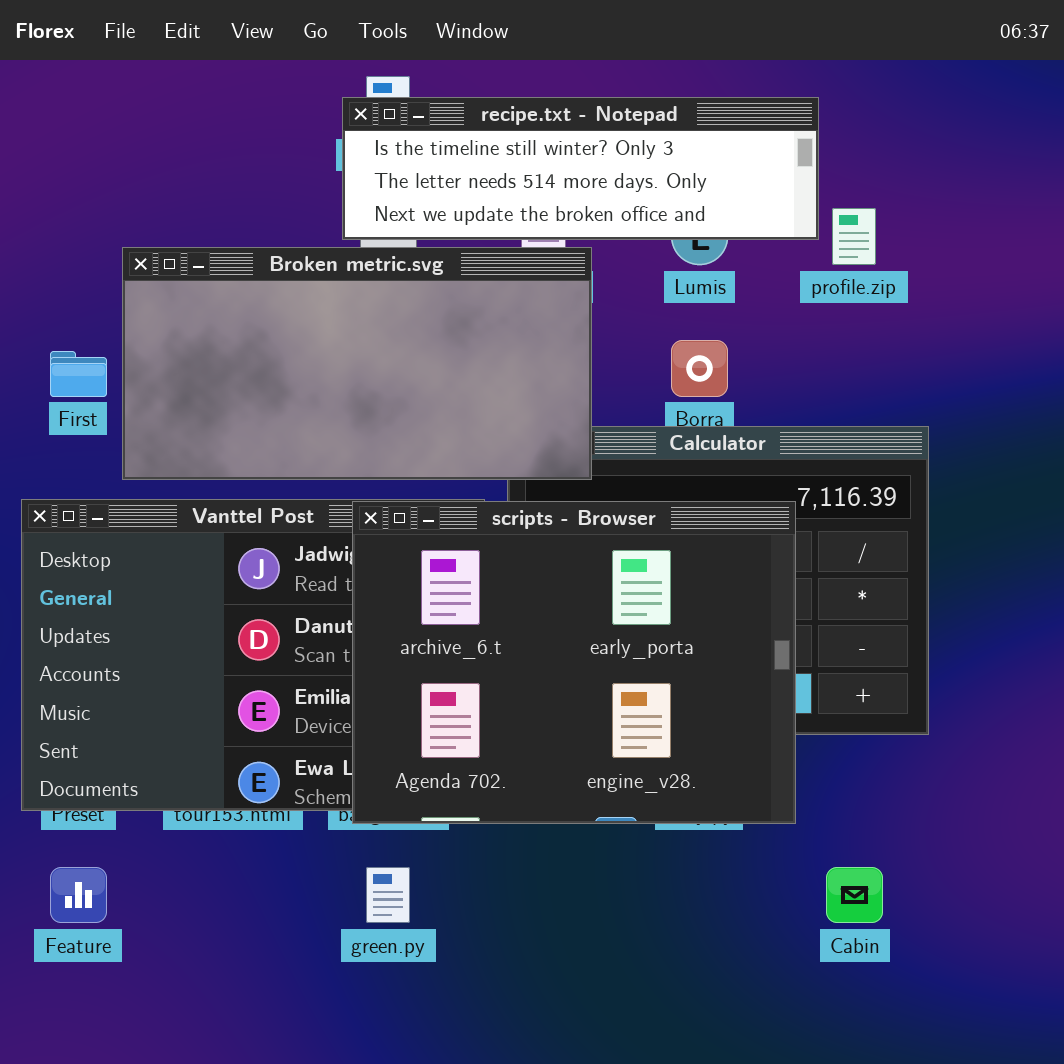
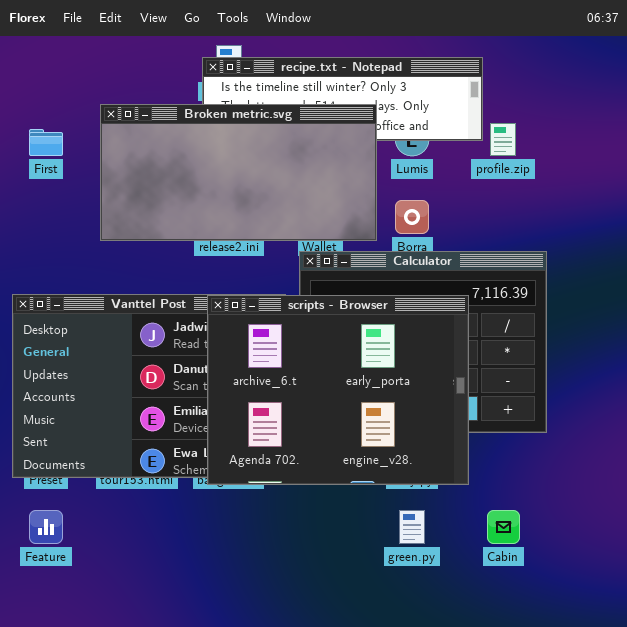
Broken metric.svg: [122,247,592,480] -> [100,104,377,241], moved
First: [50,351,107,397] -> [29,129,63,156], moved
green.py: [366,867,410,923] -> [399,510,425,544], moved

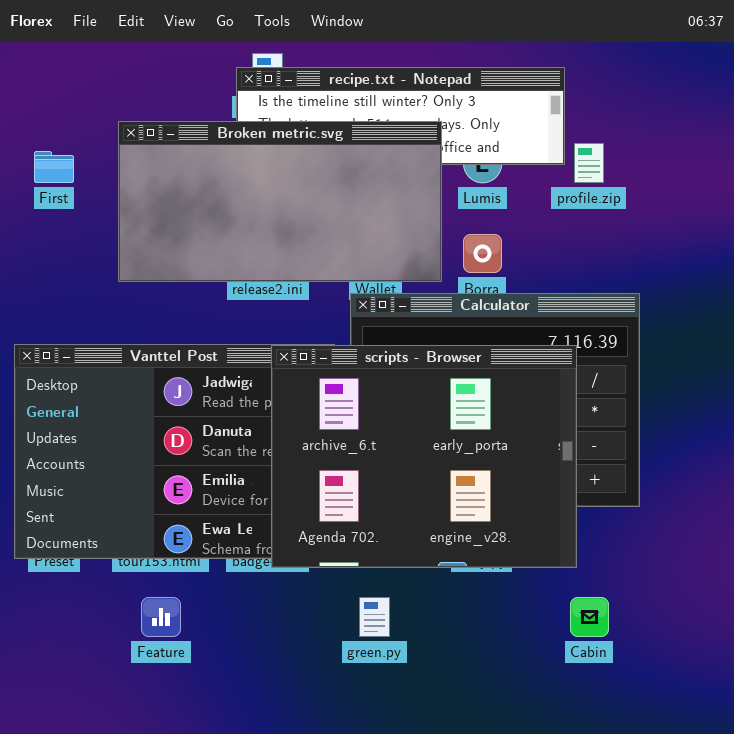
scripts - Browser: [207,295,469,485] -> [271,345,577,568], moved
Feature: [29,510,63,544] -> [141,597,181,637], moved
green.py: [399,510,425,544] -> [359,597,390,637], moved

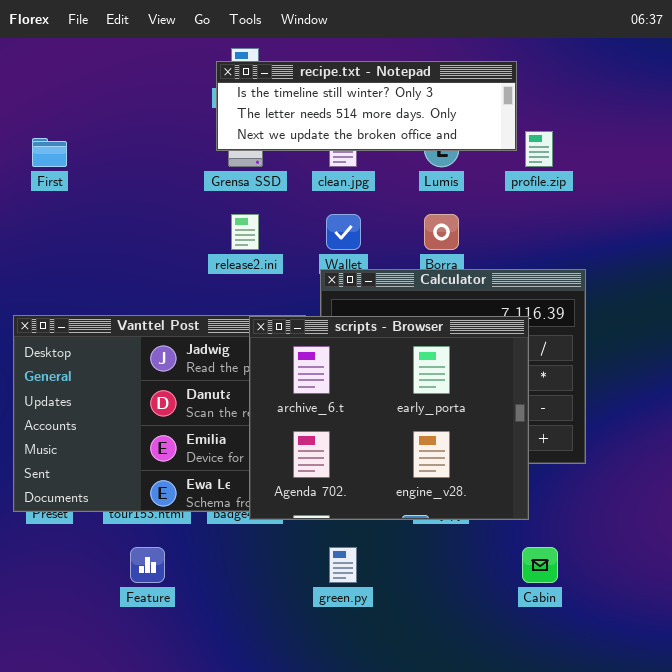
Broken metric.svg: [118,121,442,282] -> none, closed

